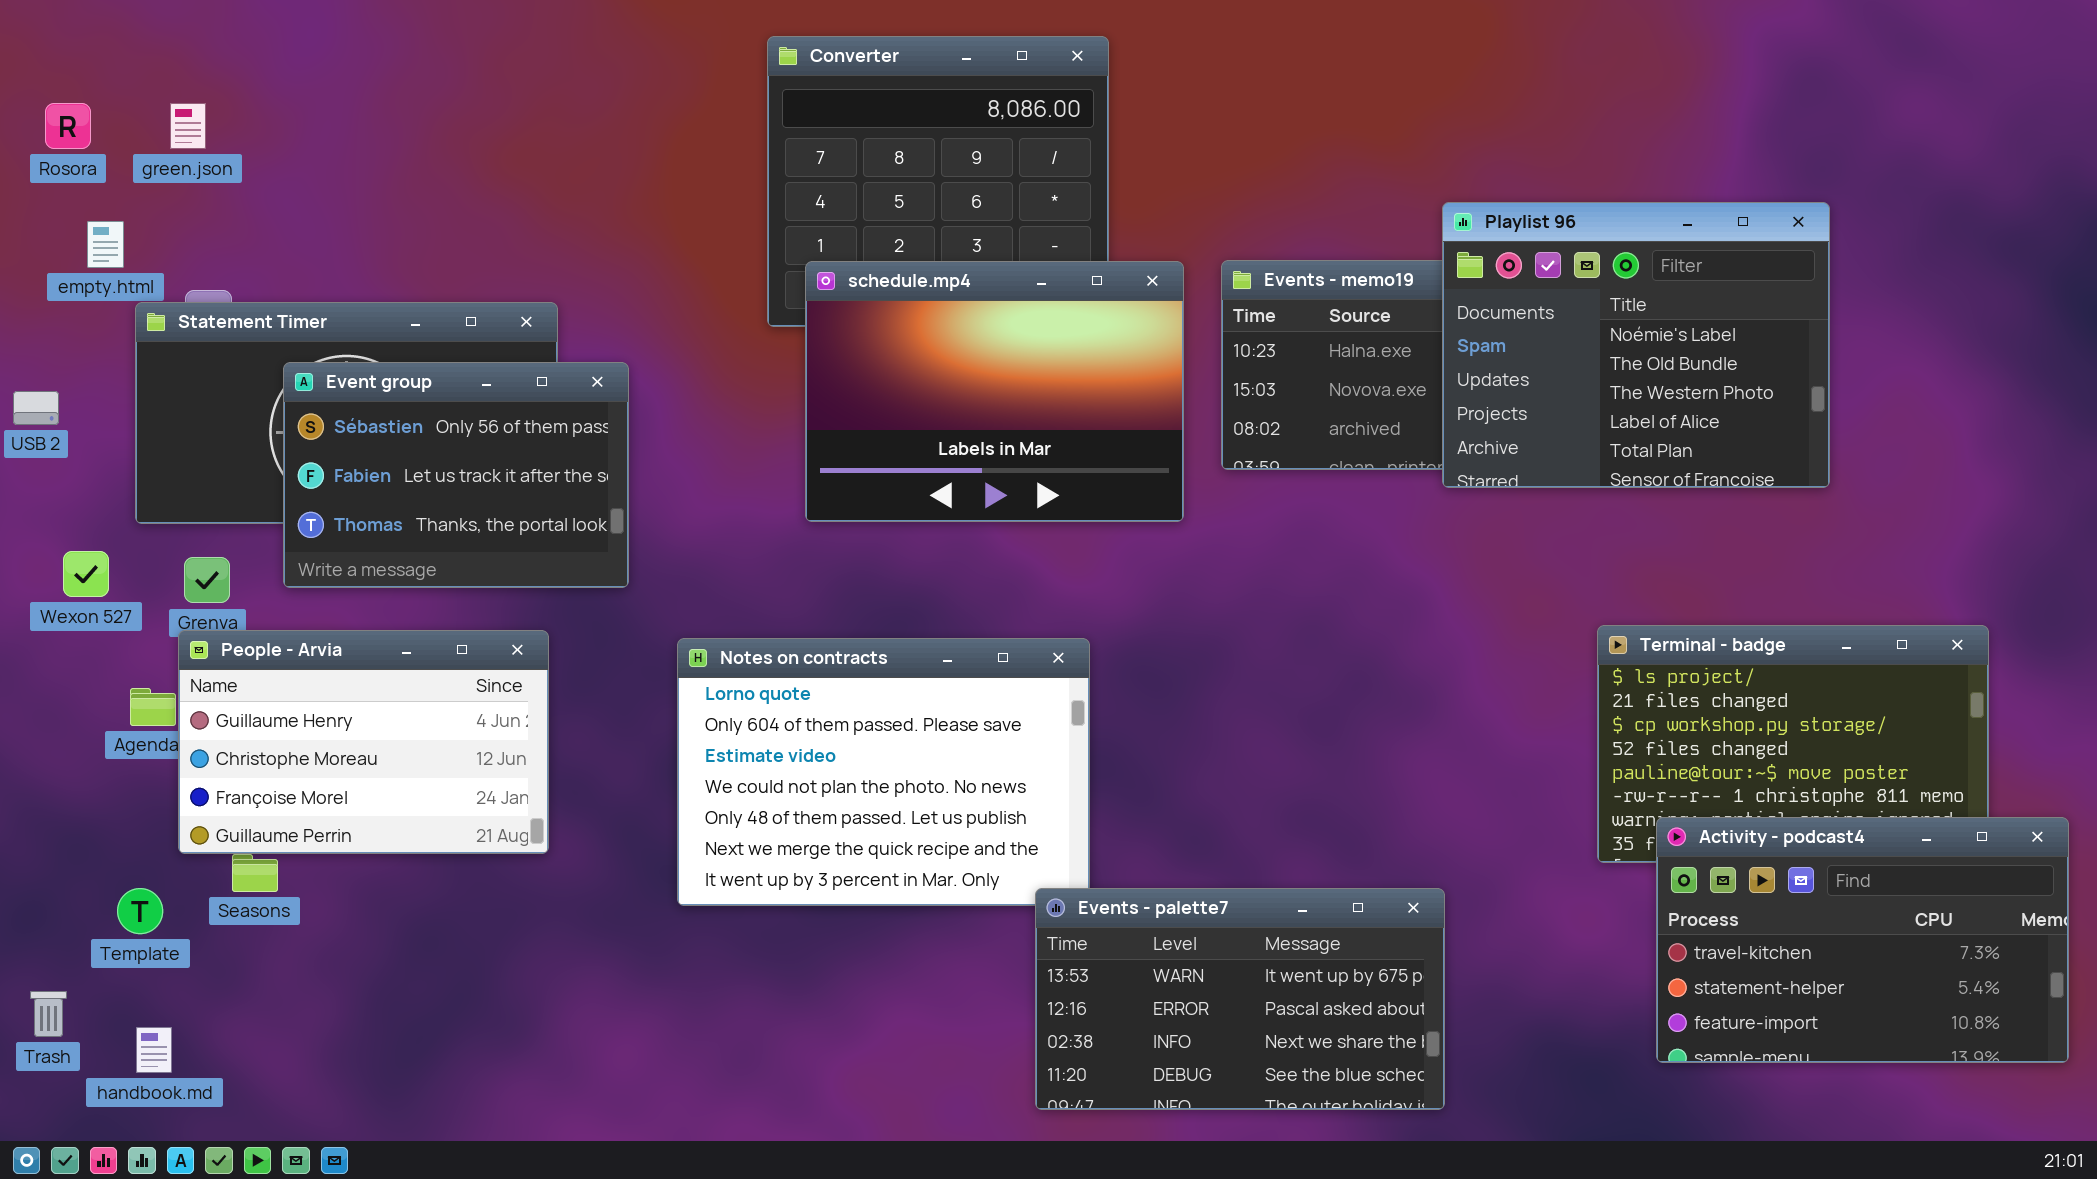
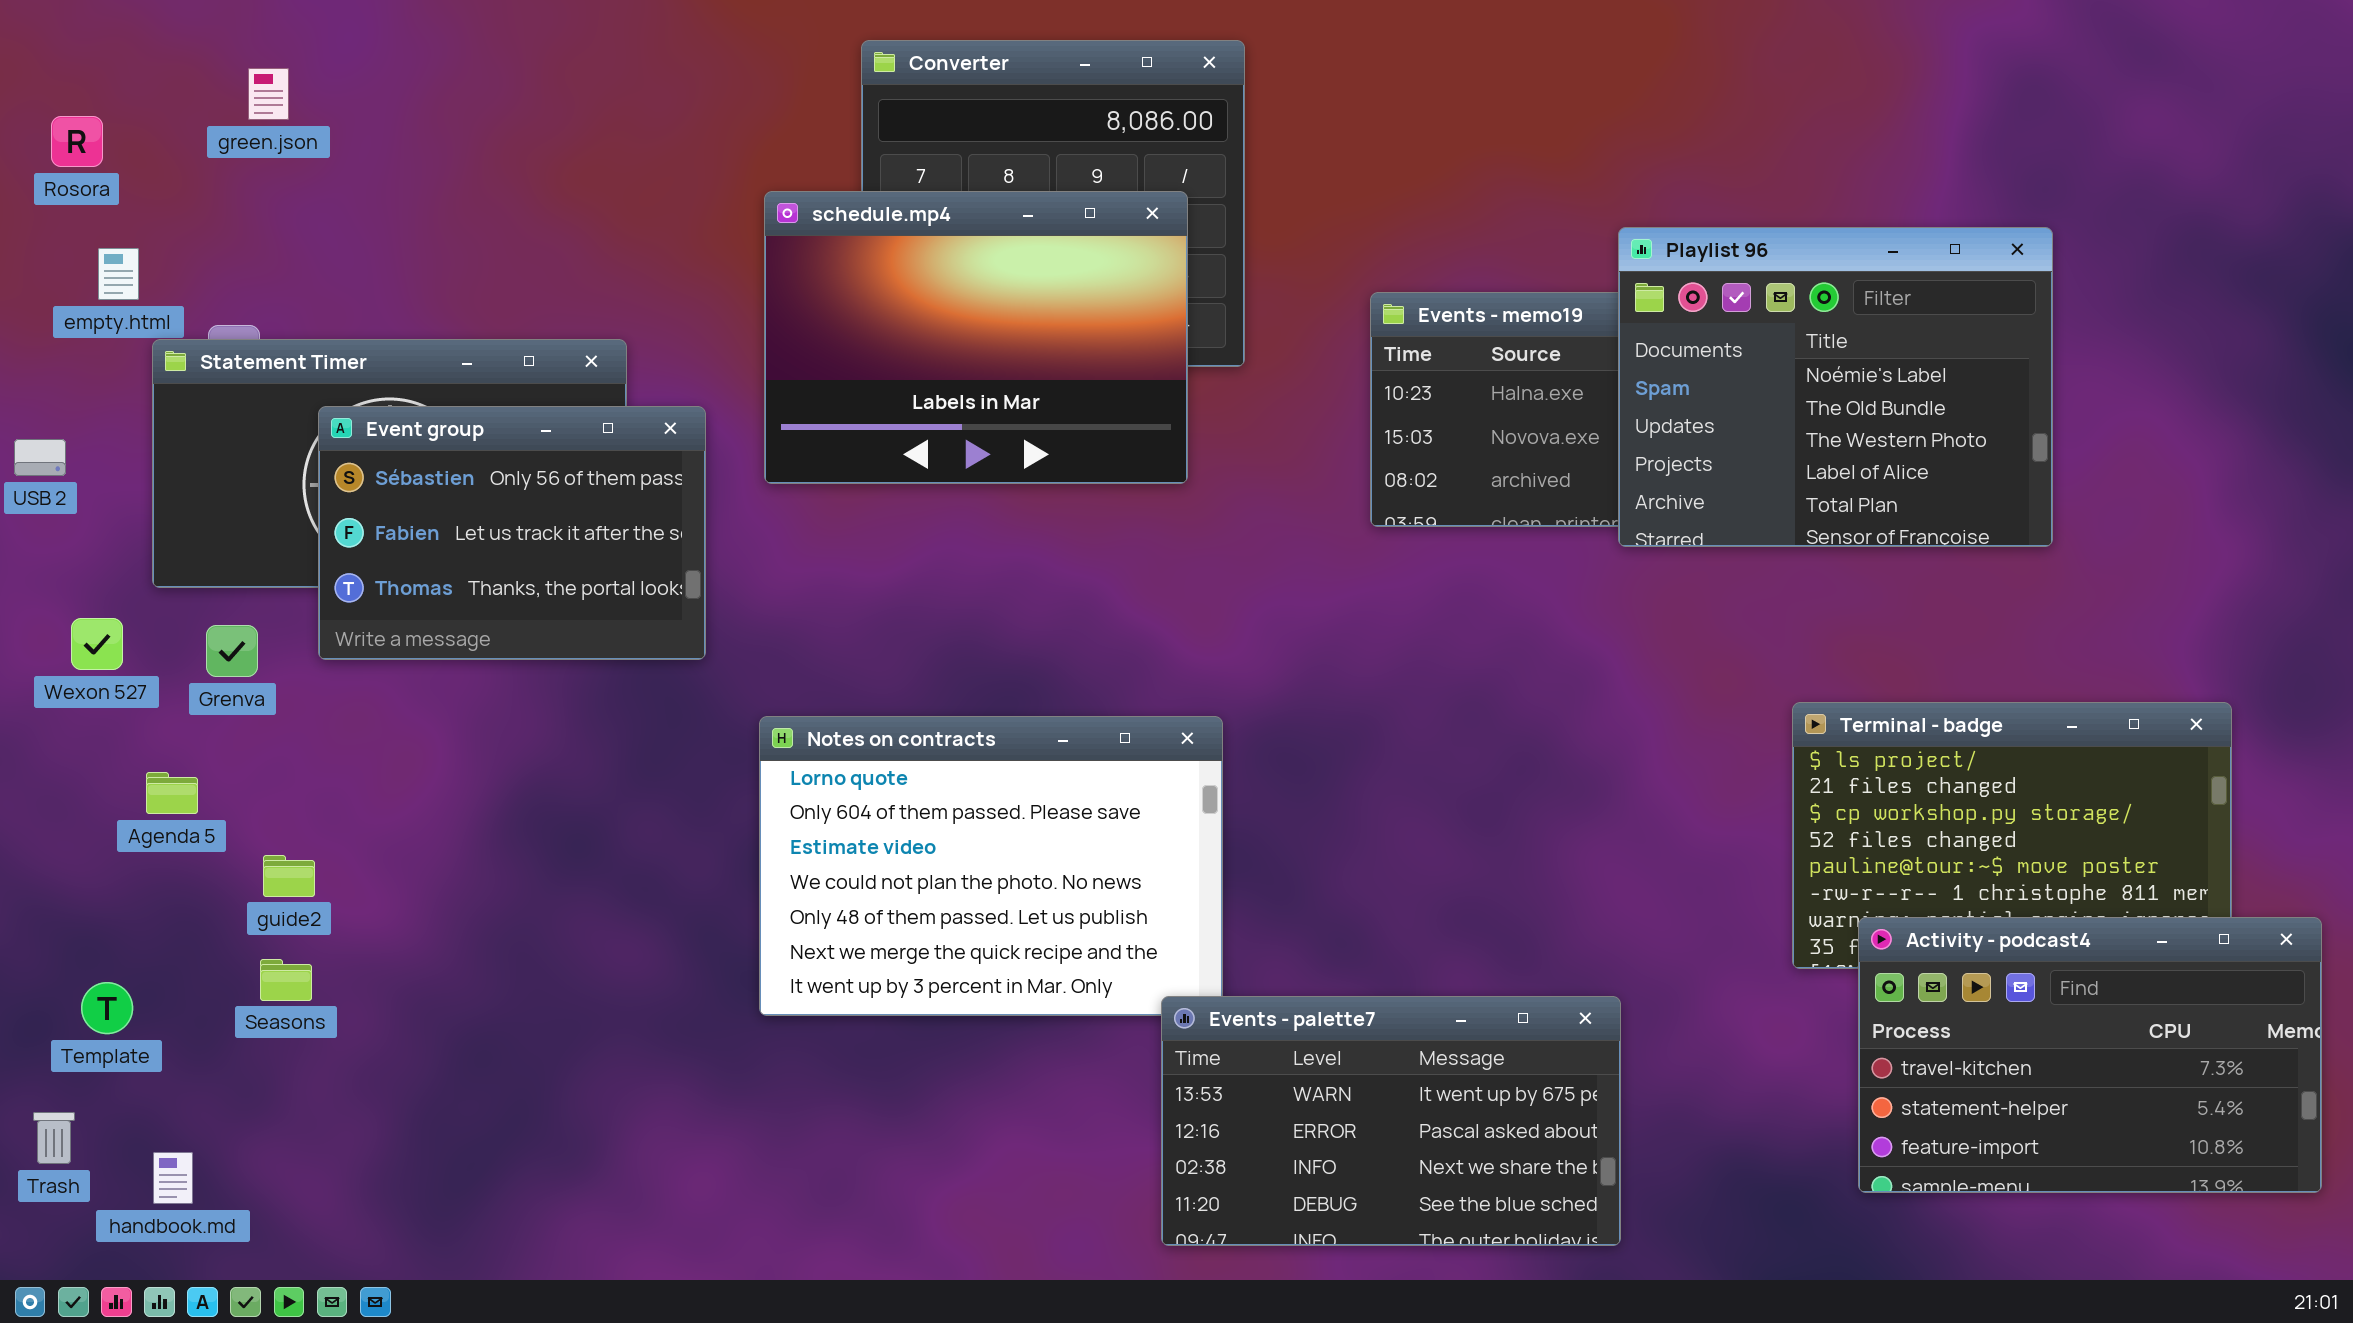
green.json: [170,103,206,149] -> [248,68,289,120], moved
schedule.mp4: [805,261,1184,522] -> [764,191,1188,484], moved
People - Arvia: [178,630,549,854] -> none, closed
Template: [117,888,163,934] -> [81,982,133,1034], moved

